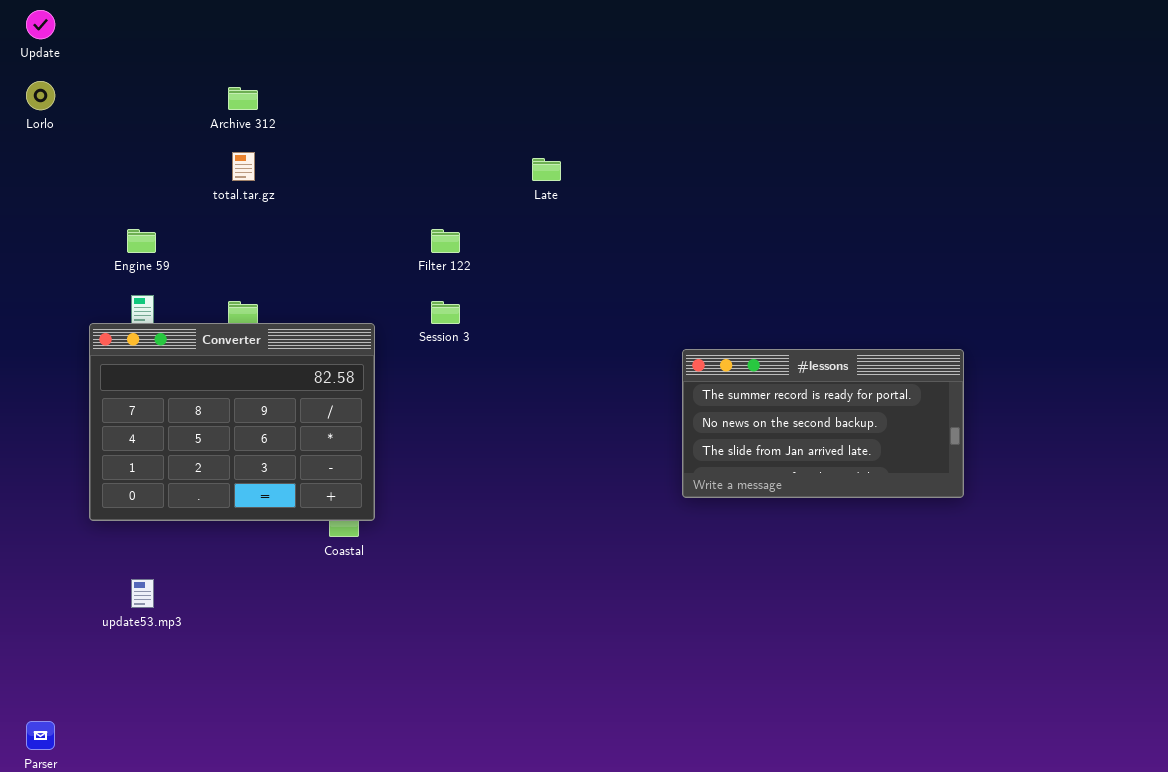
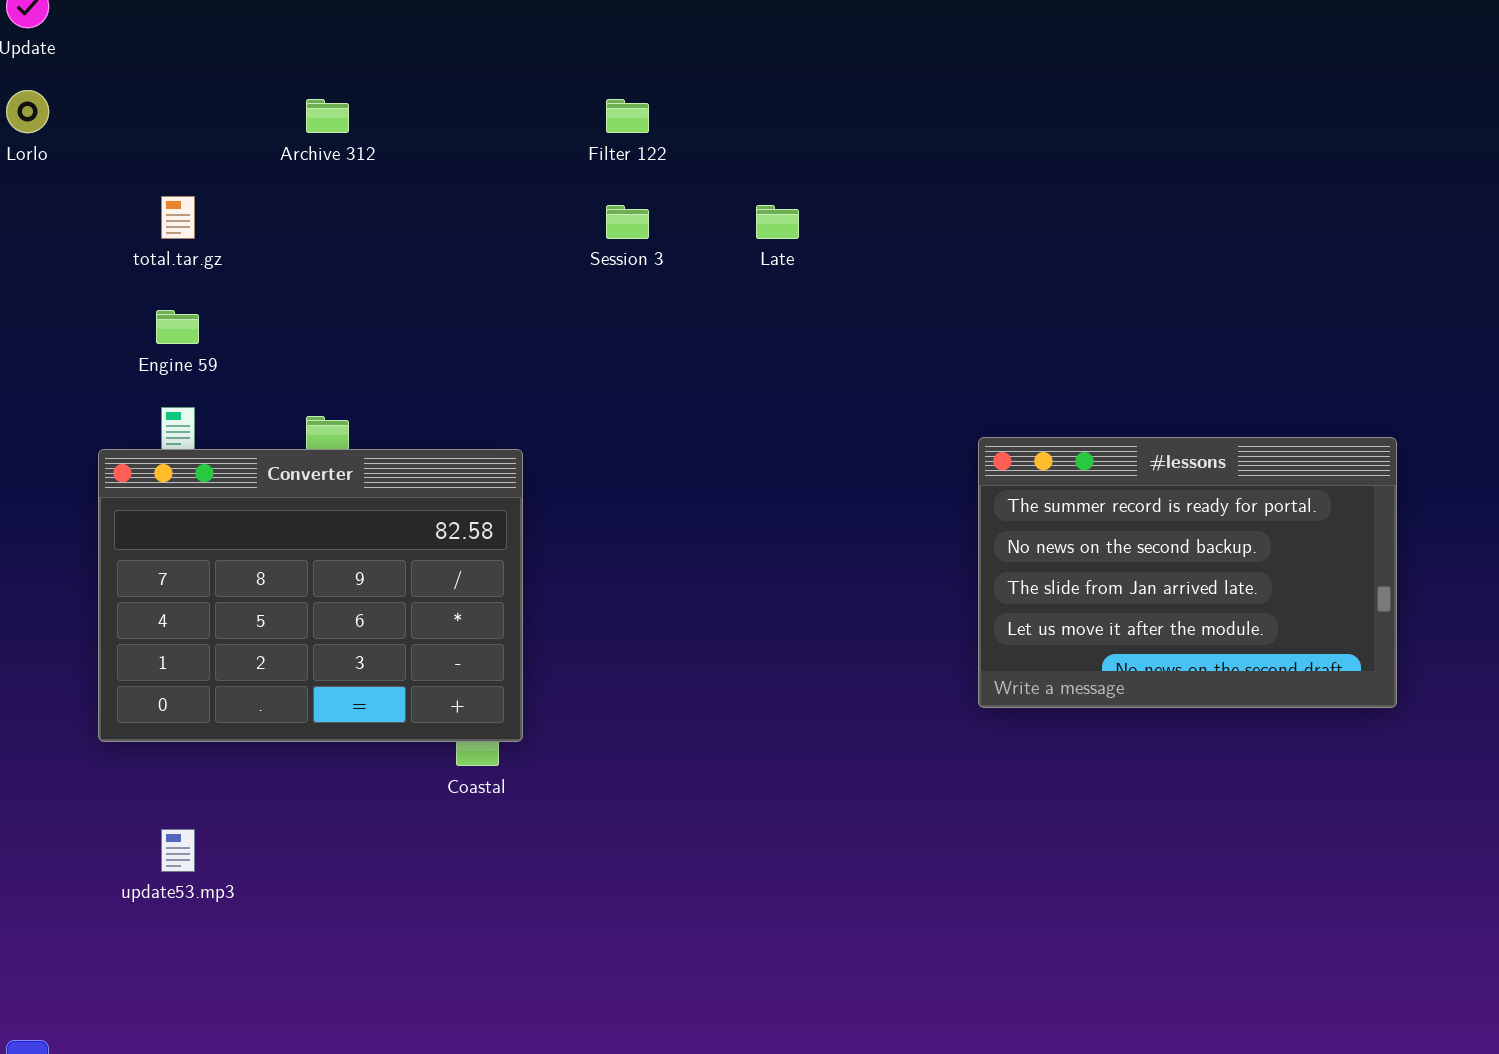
total.tar.gz: [232,152,255,181] -> [161,196,195,239], moved
Filter 122: [431,229,460,253] -> [606,99,649,133], moved
Session 3: [431,301,460,324] -> [606,205,649,239], moved
#lessons: [682,349,964,498] -> [978,437,1397,708], resized

